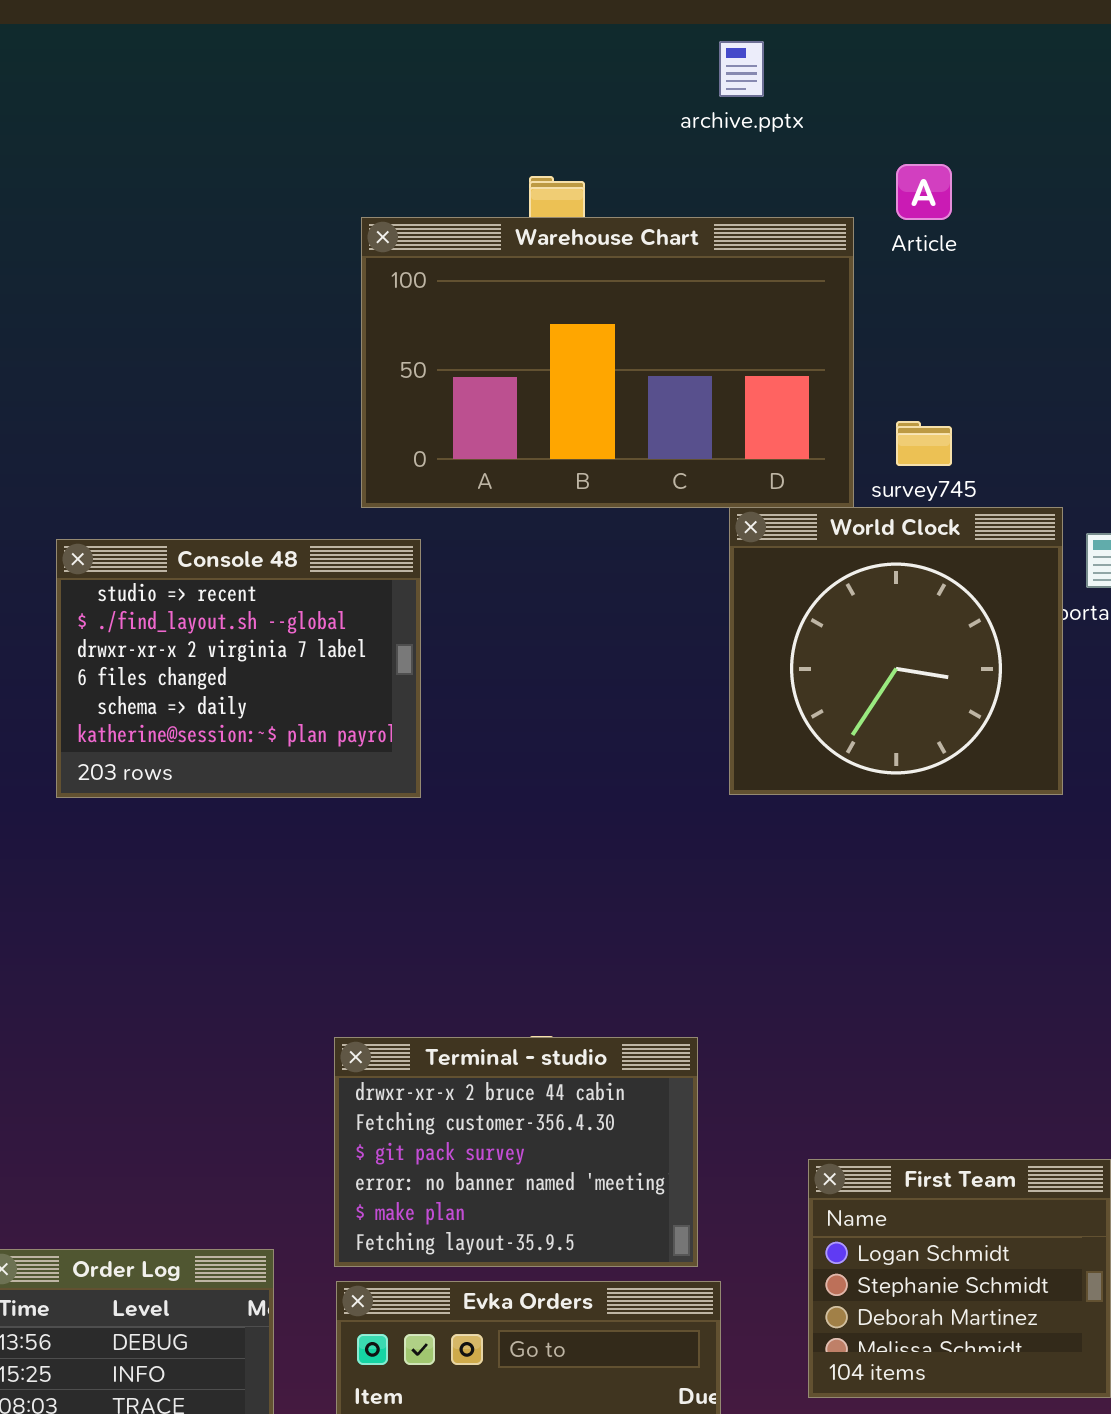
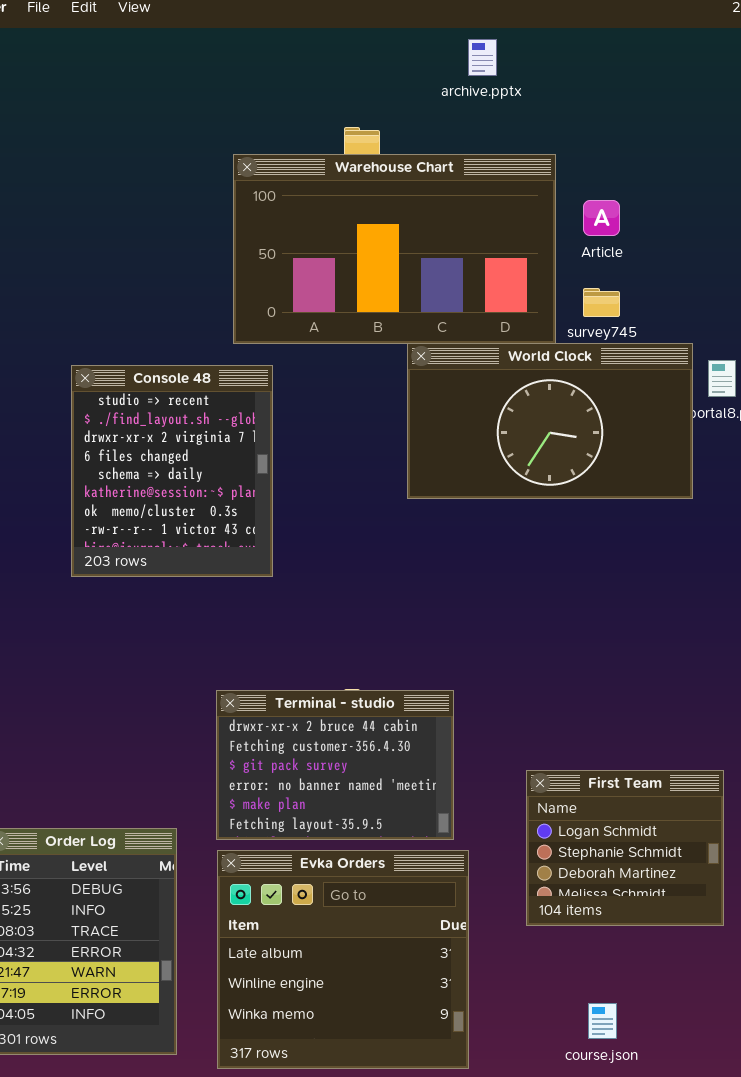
Article: [896,164,952,220] -> [583,200,620,236], moved
World Clock: [729,507,1063,795] -> [407,343,693,499], resized
Console 48: [56,539,421,798] -> [71,365,273,577], resized

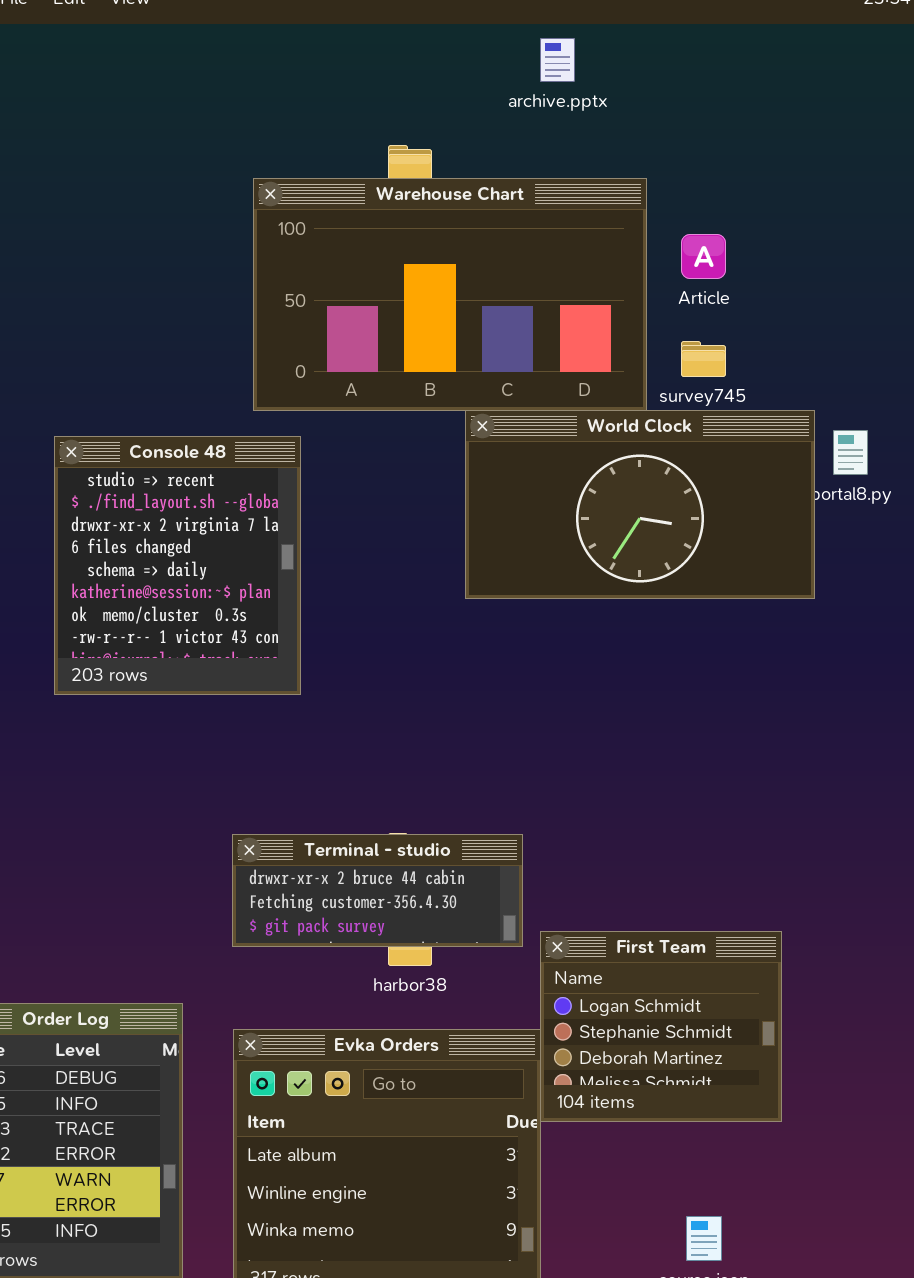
Terminal - studio: [216,690,454,840] -> [232,834,523,947], resized
First Team: [526,770,724,926] -> [540,931,782,1122], moved

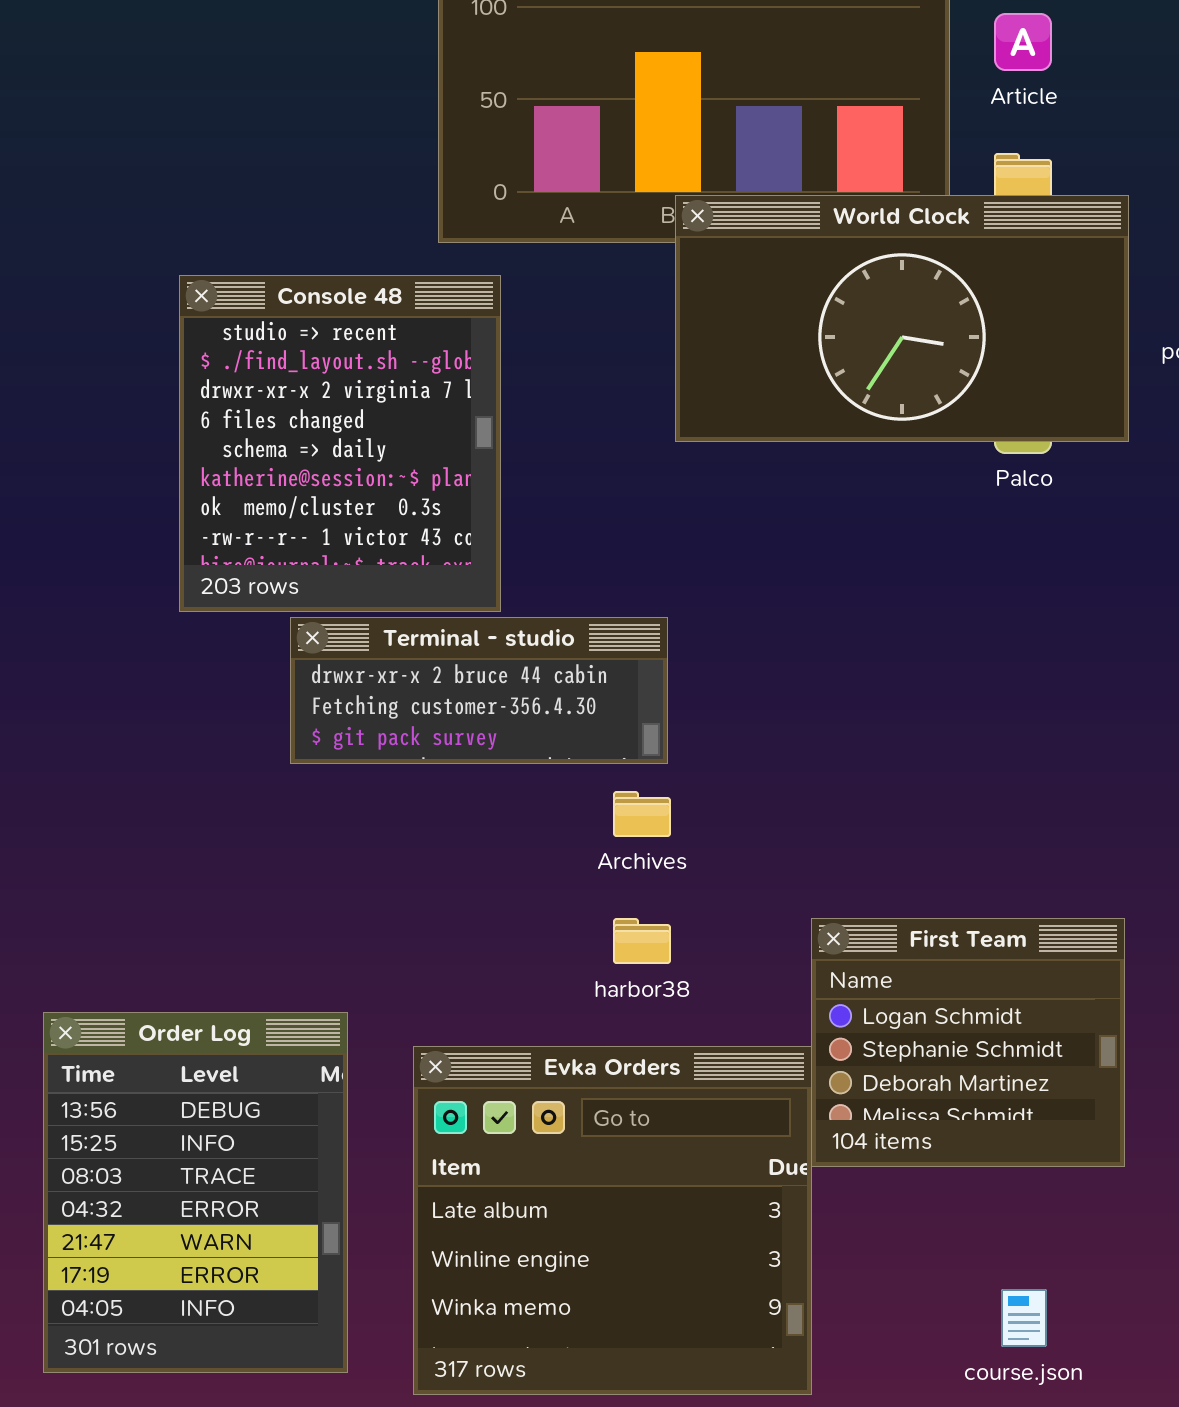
World Clock: [465,410,815,599] -> [675,195,1129,442], moved
Terminal - studio: [232,834,523,947] -> [290,617,668,764], moved

